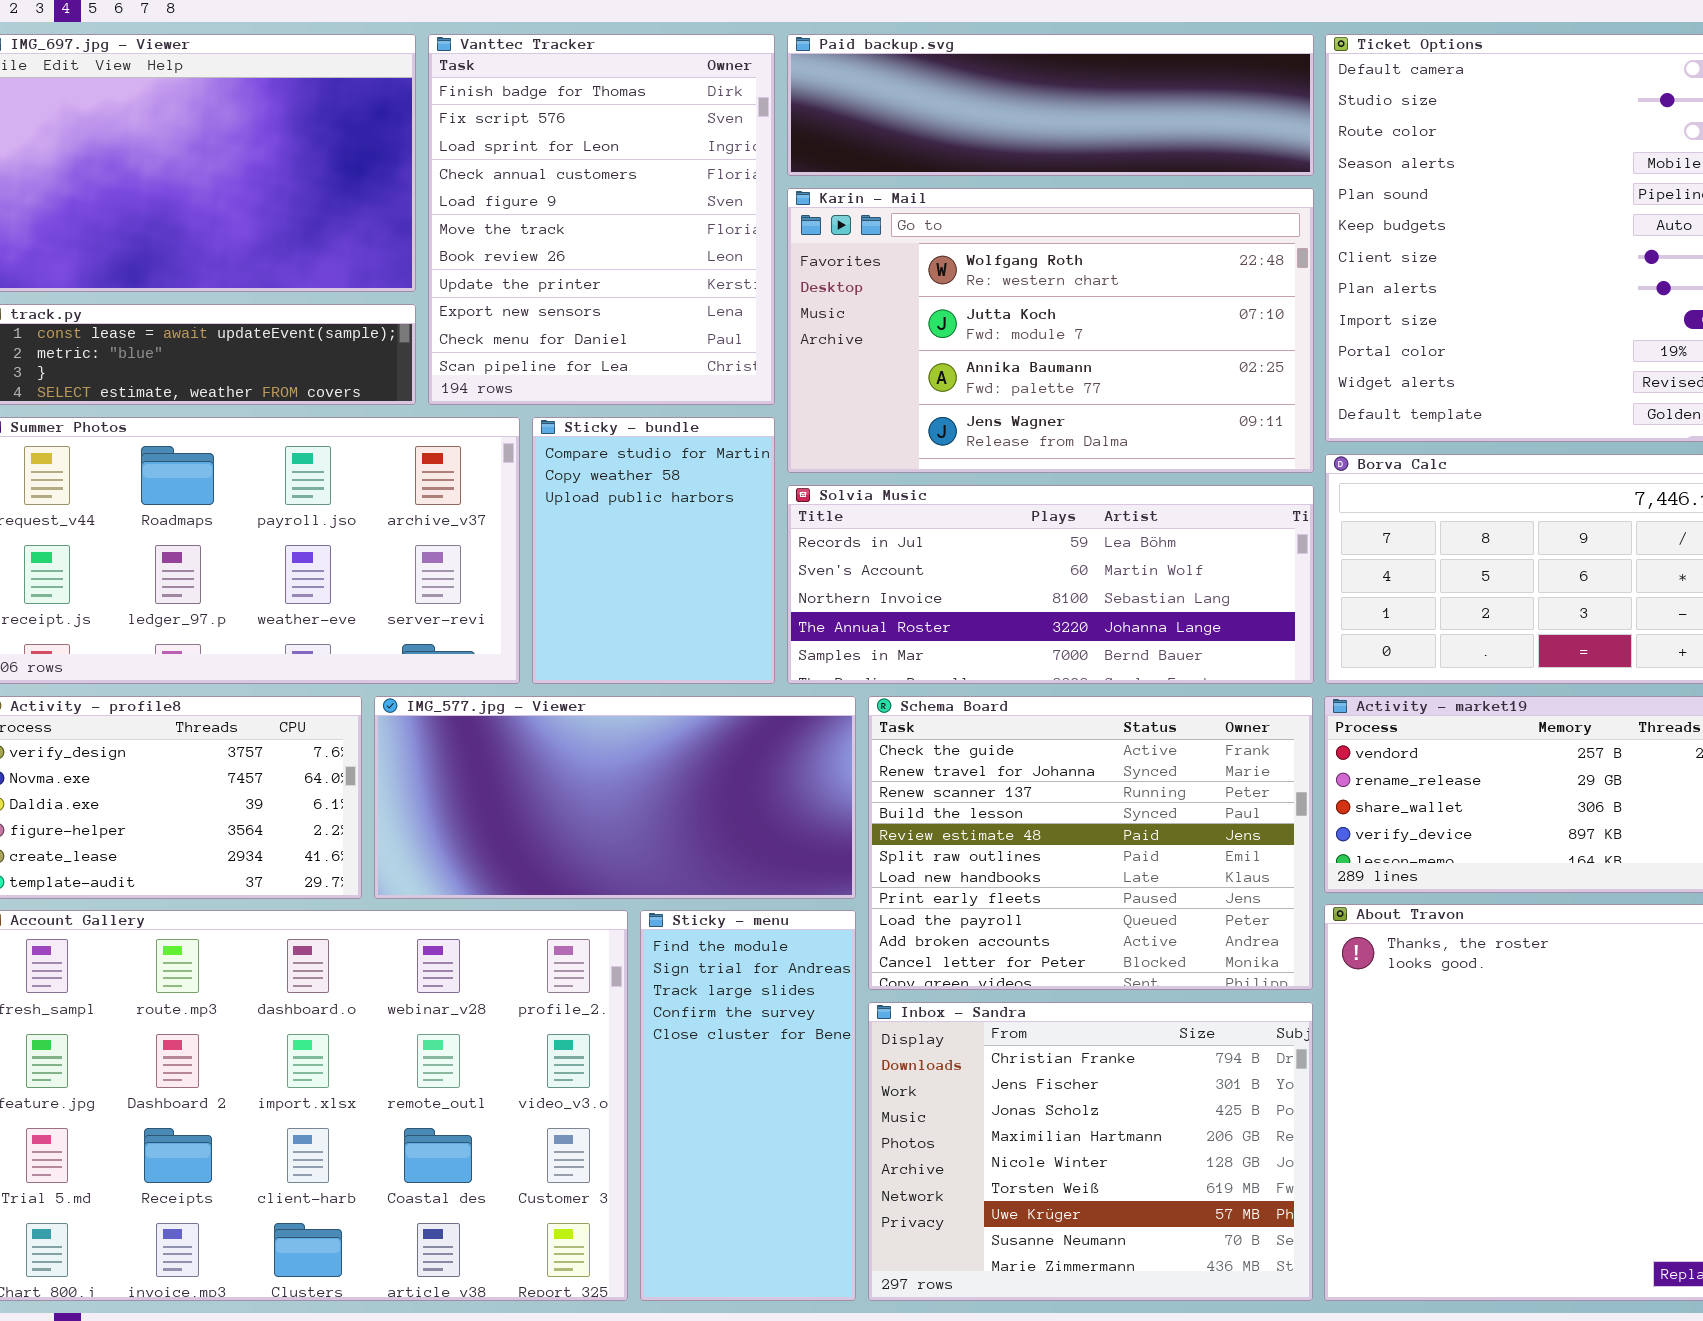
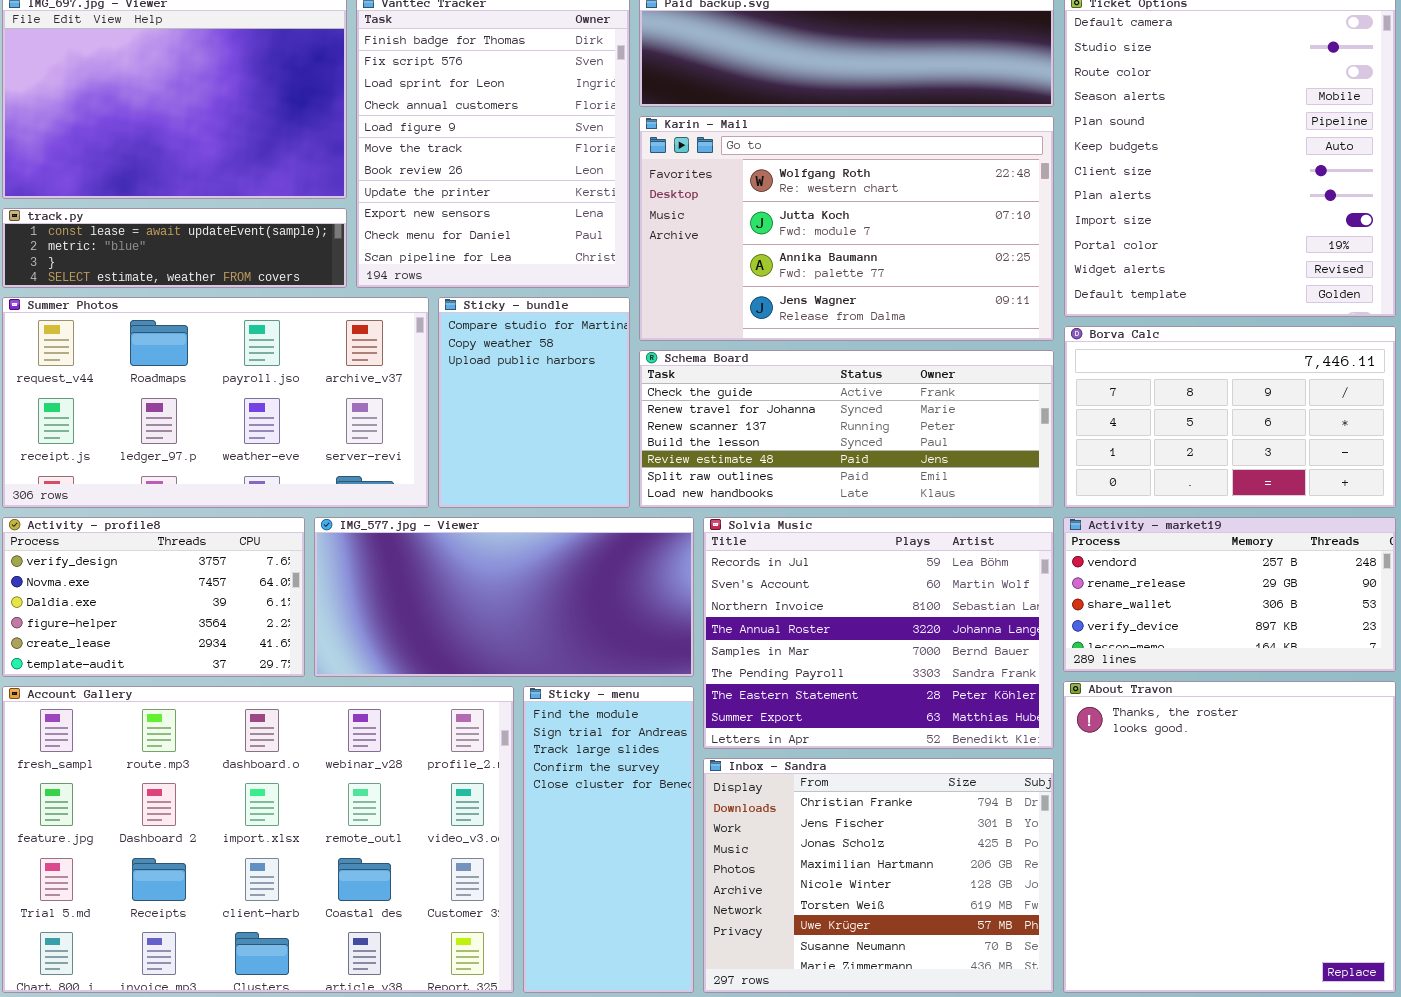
Solvia Music: [787,485,1314,684] -> [703,517,1054,749], moved, resized
Schema Board: [868,696,1313,990] -> [639,350,1054,508], moved, resized

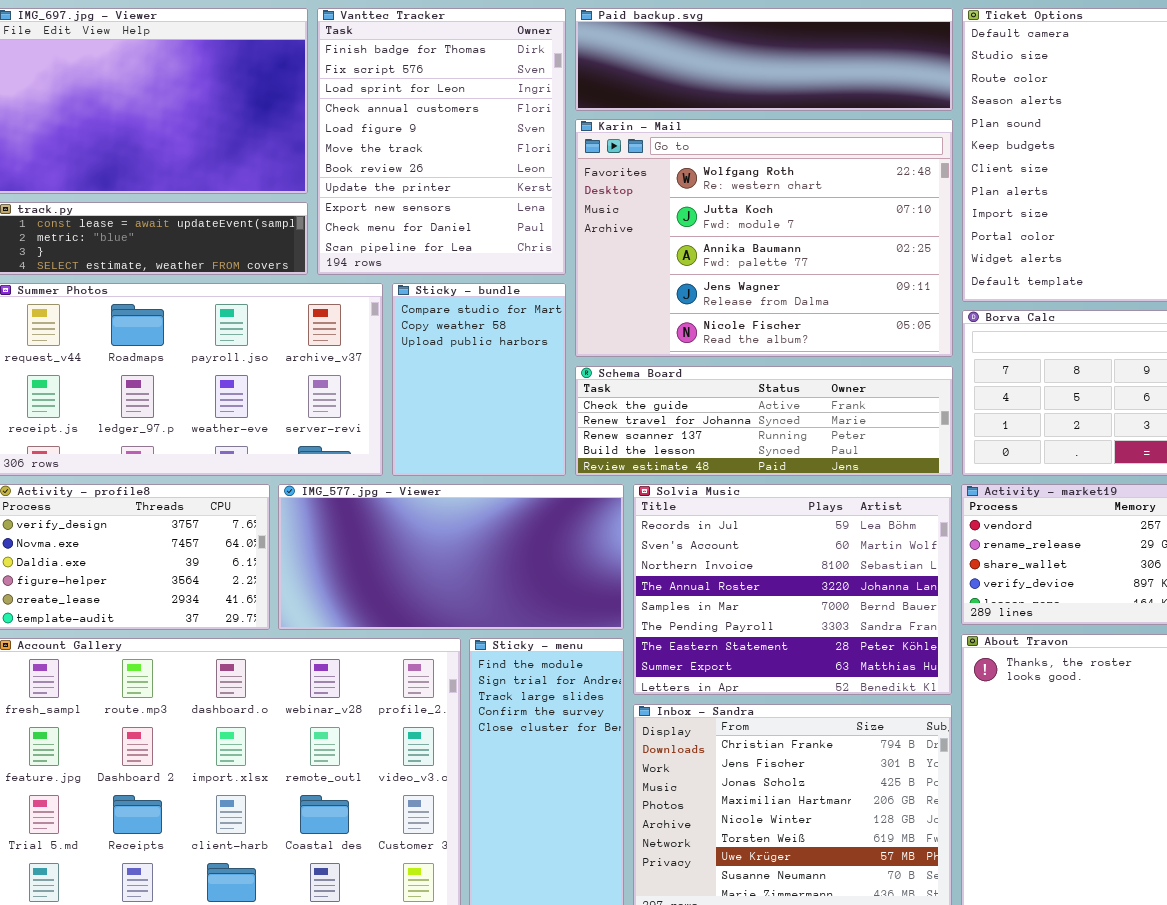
Karin - Mail: [639,116,1054,341] -> [575,119,953,357], resized
Schema Board: [639,350,1054,508] -> [575,366,953,476], resized

